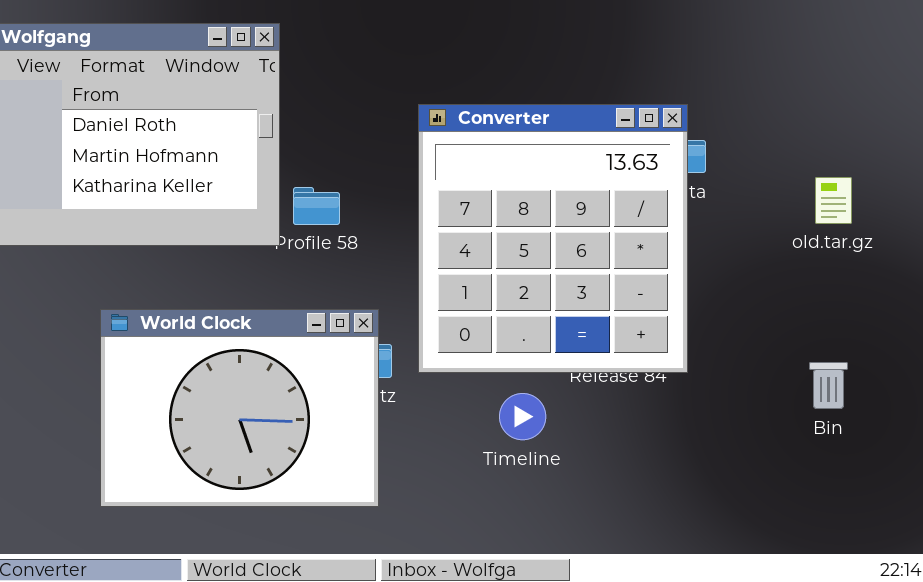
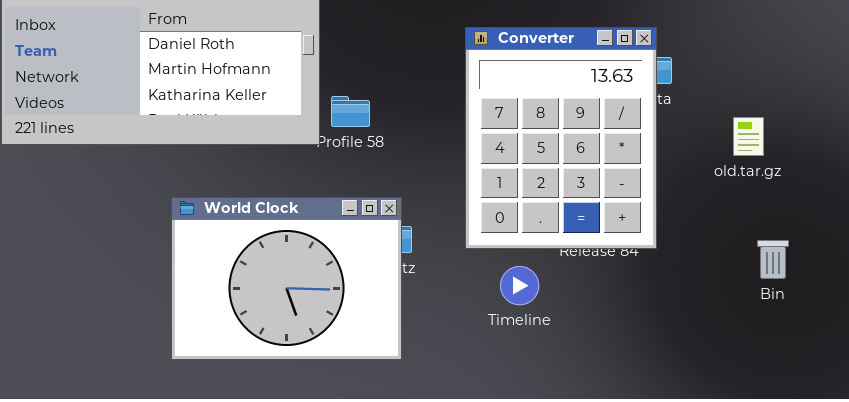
Converter: [418,104,688,373] -> [465,27,657,249], resized
old.tar.gz: [815,177,852,224] -> [733,117,764,156], moved

